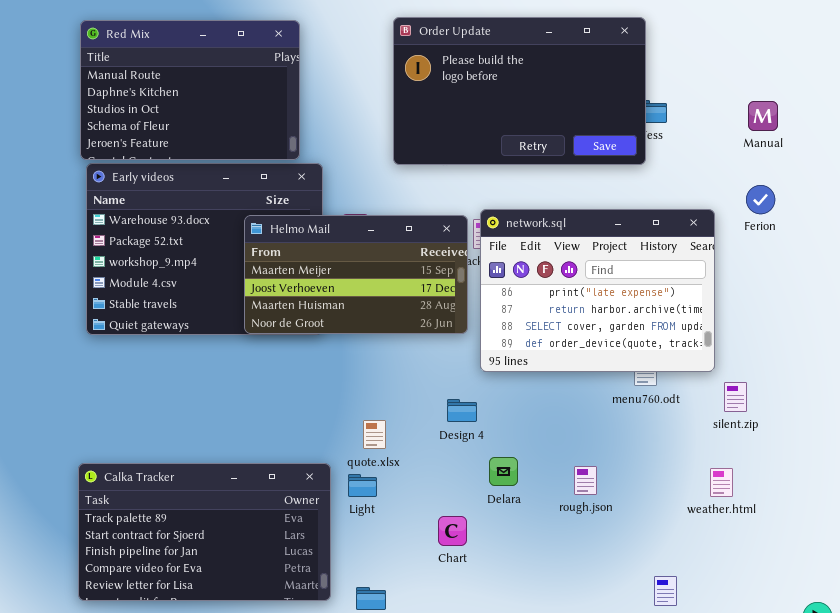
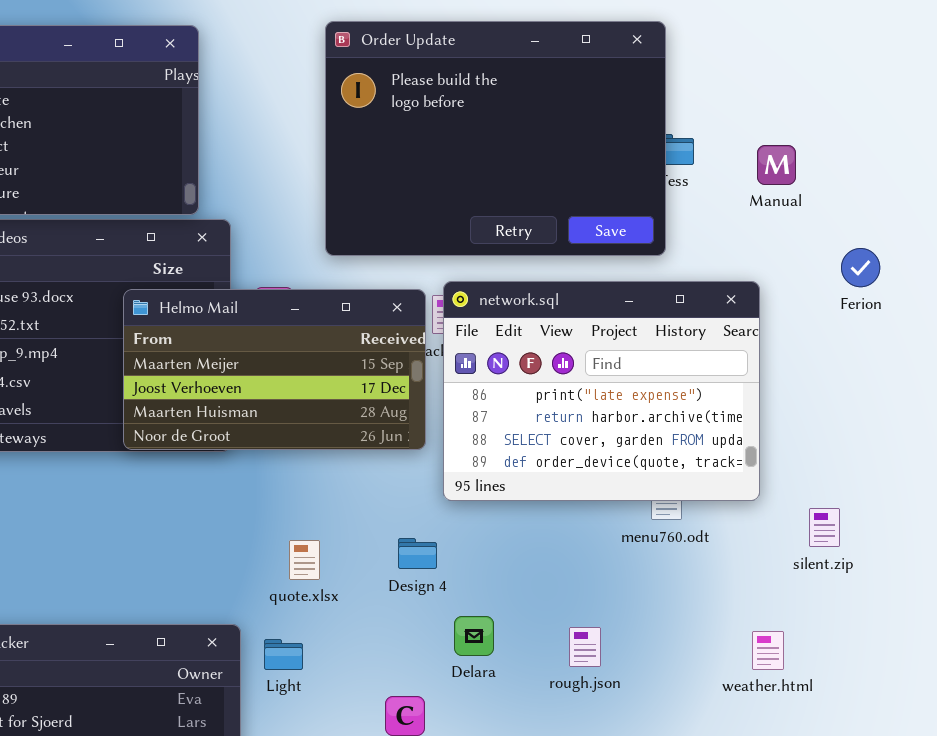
Order Update: [393,17,646,165] -> [325,21,666,256], resized
Manual: [748,101,778,131] -> [757,145,796,185], moved
Ferion: [746,185,775,214] -> [841,248,880,287], moved
silent.zip: [724,382,747,412] -> [809,508,840,547], moved
quote.xlsx: [363,420,386,449] -> [289,540,320,580], moved

